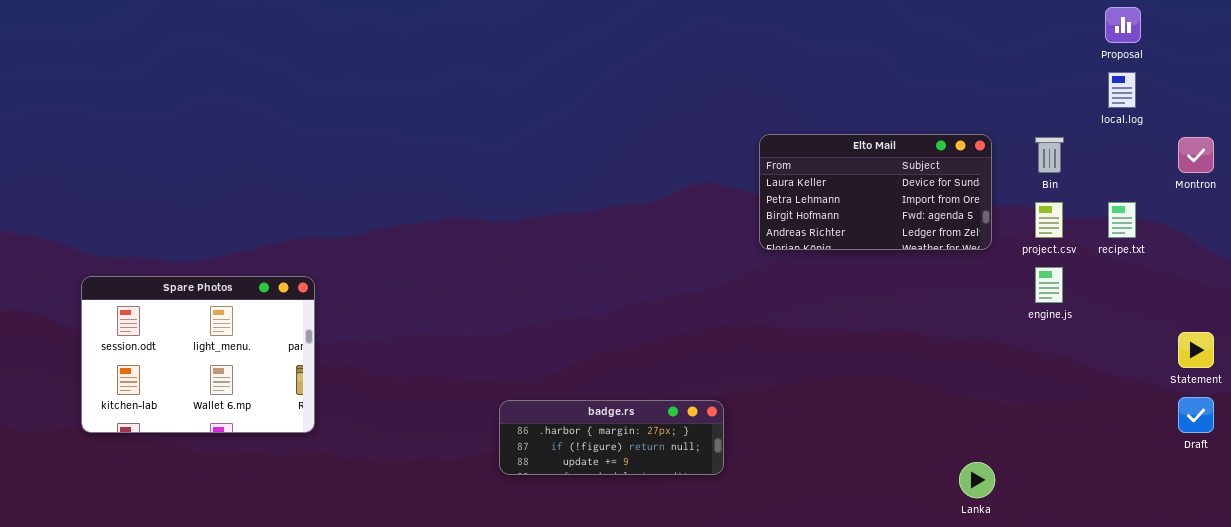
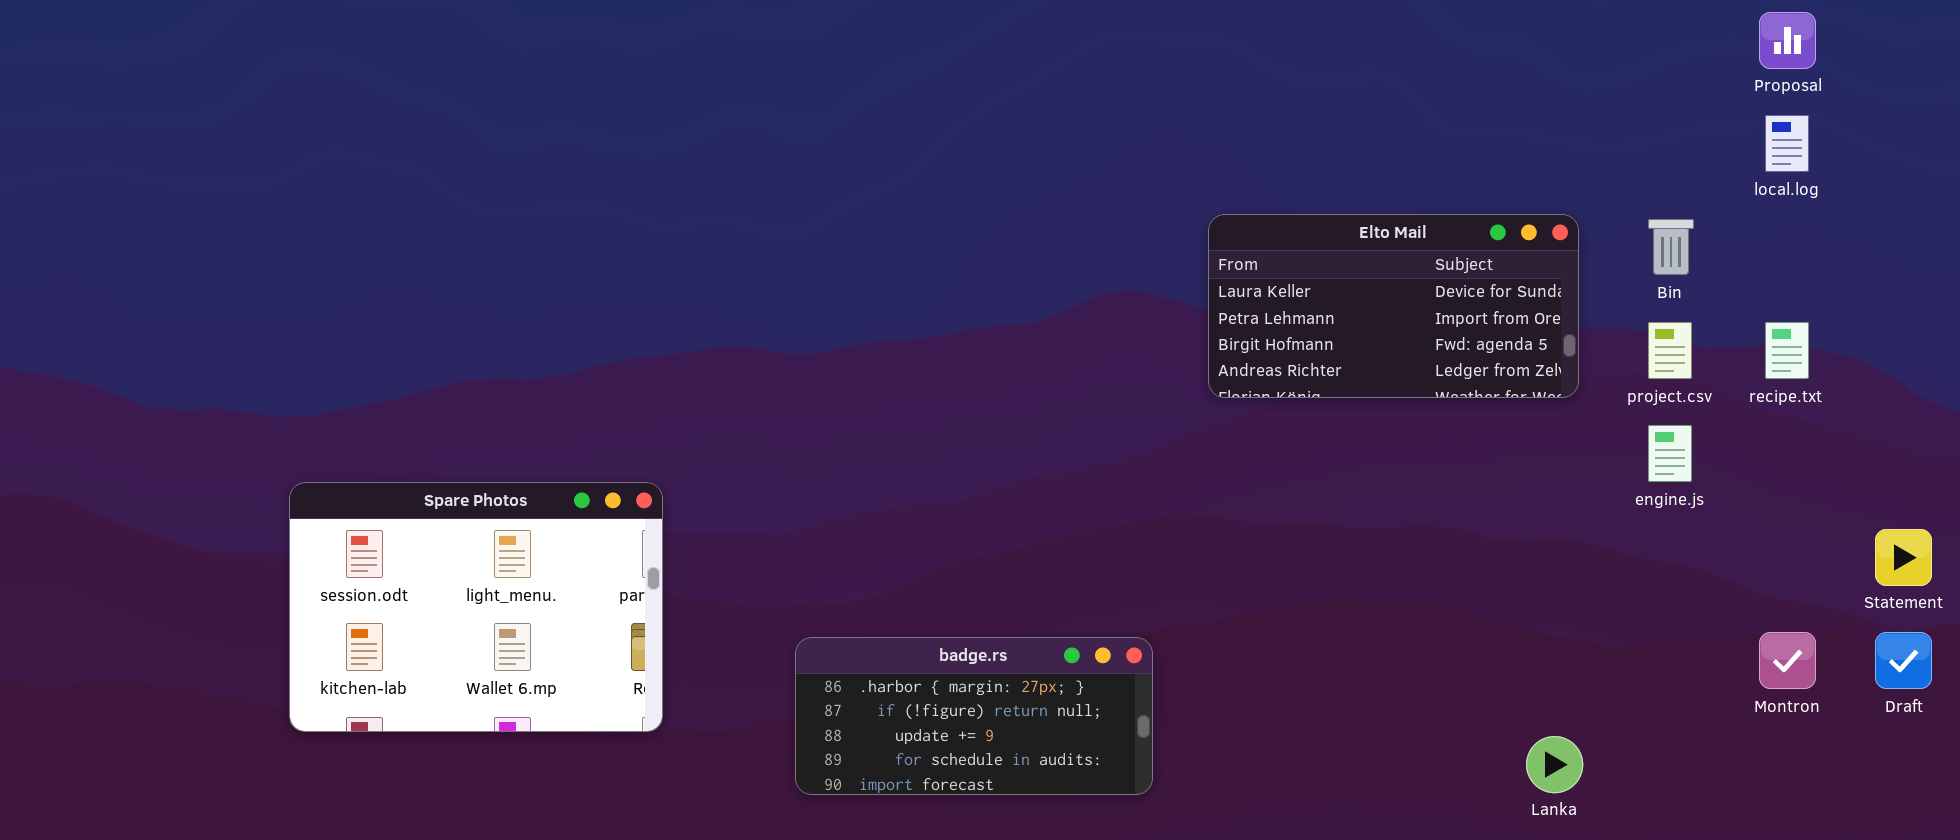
Montron: [1178,137,1214,173] -> [1759,632,1816,689], moved
Spare Photos: [81,276,315,433] -> [289,482,663,732], moved
badge.rs: [499,400,724,475] -> [795,637,1153,795], resized

